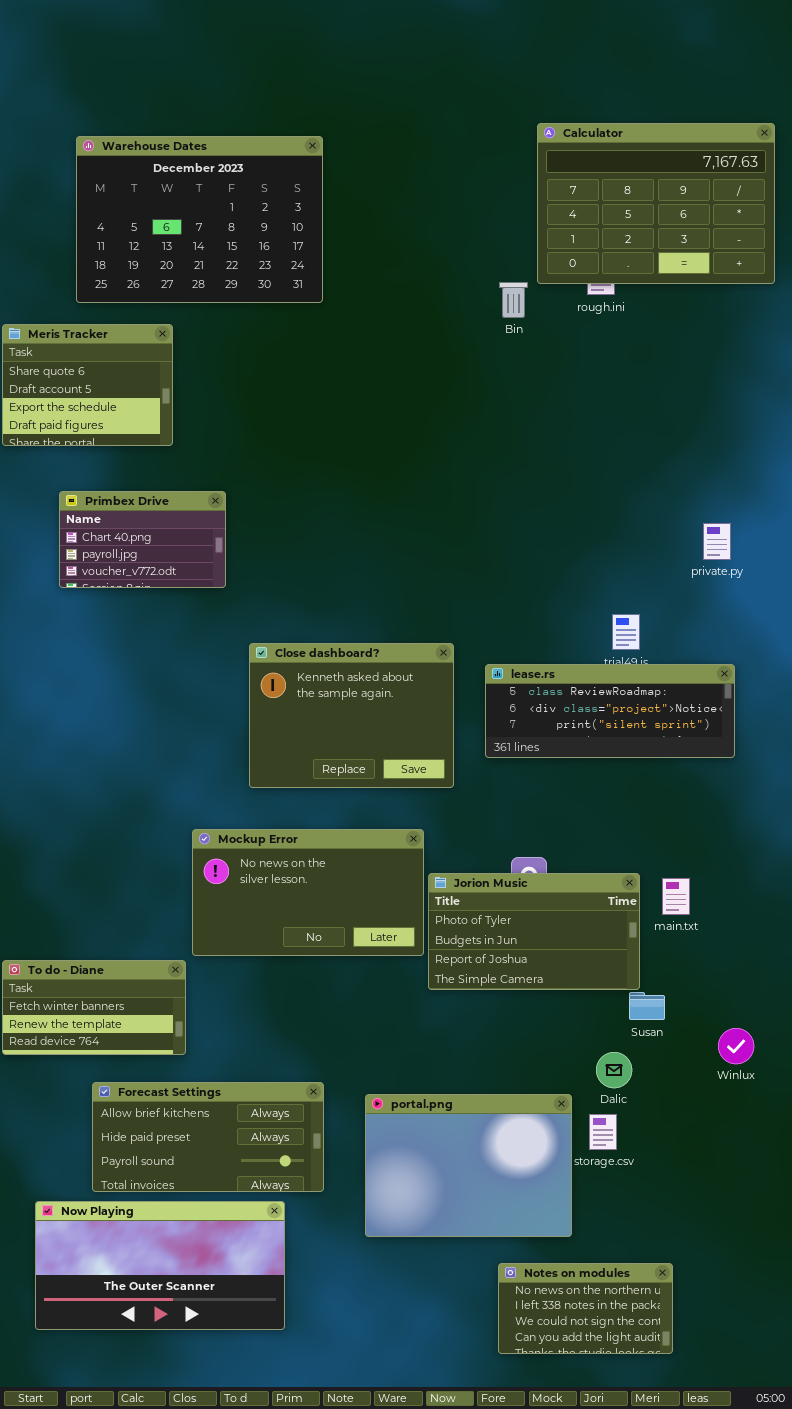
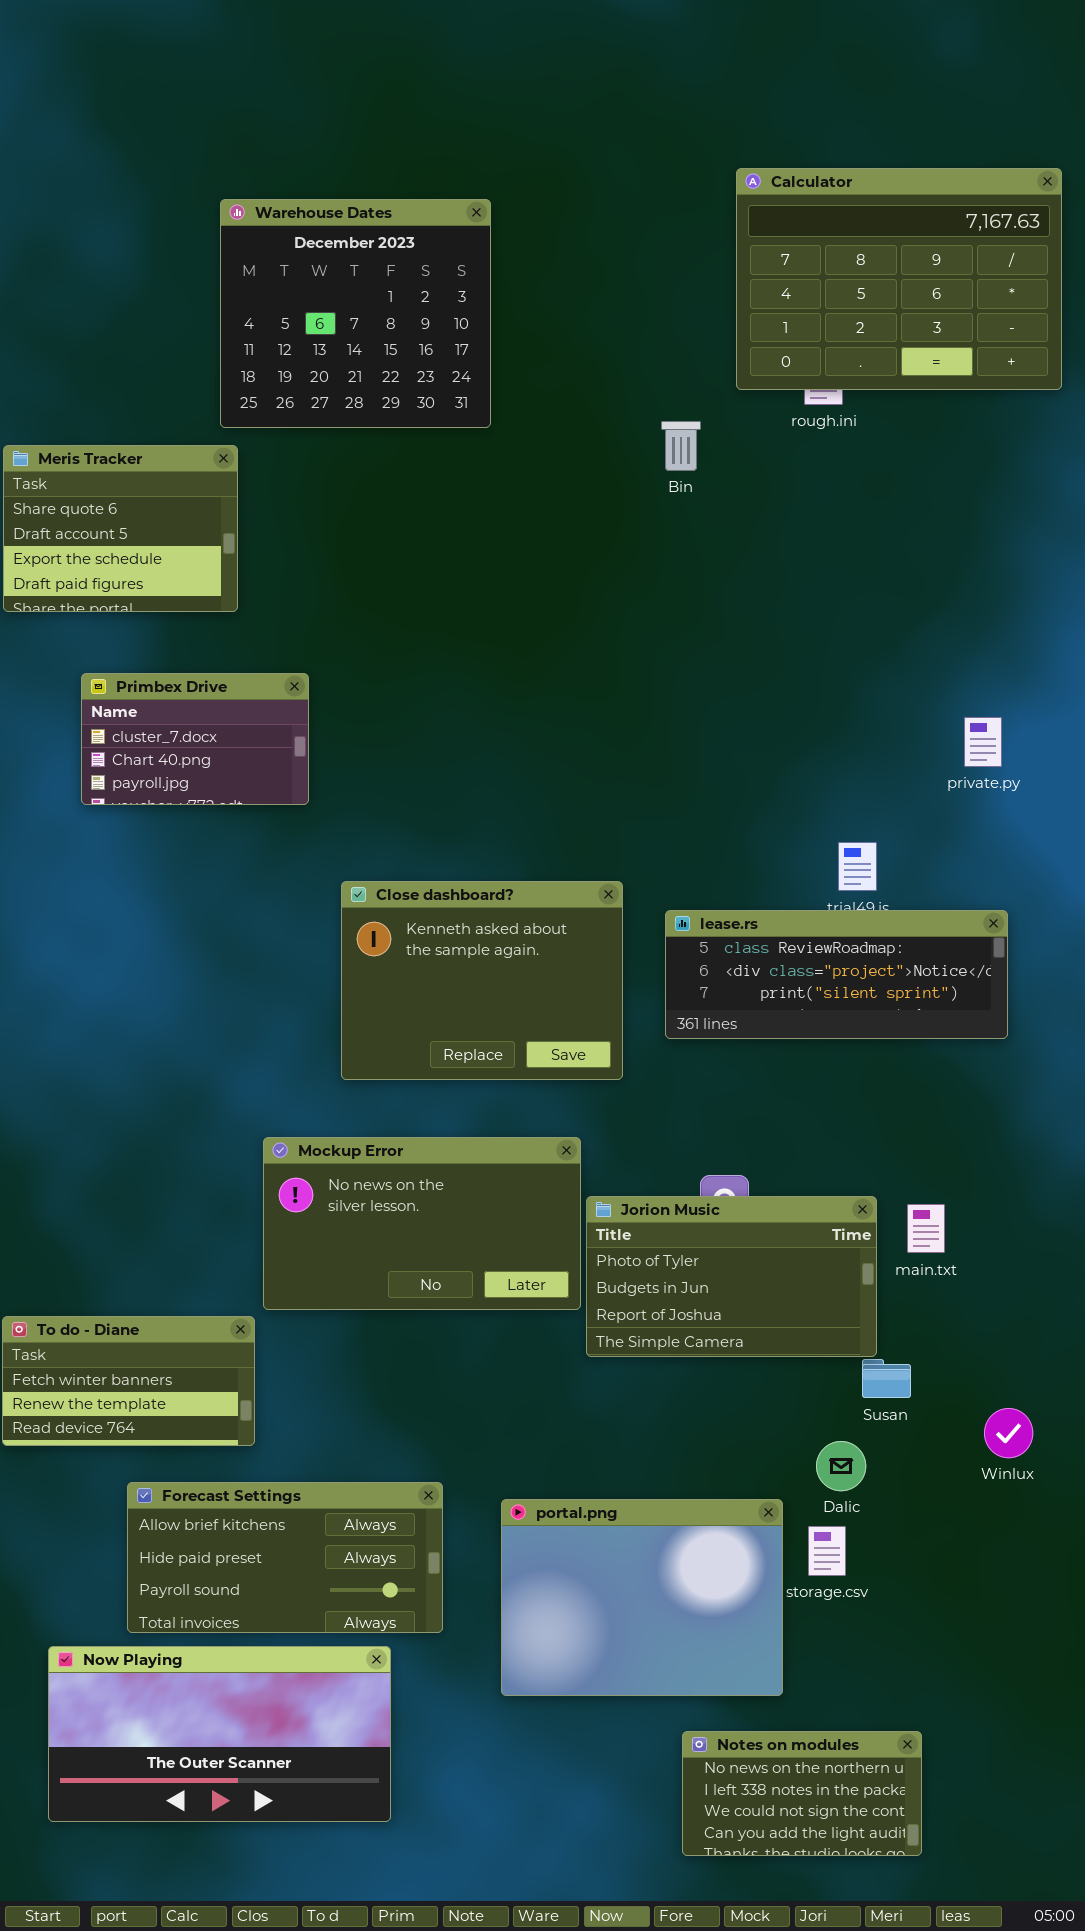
Warehouse Dates: [76,136,323,303] -> [220,199,491,428], moved, resized
Bin: [499,282,528,318] -> [661,421,701,471], moved
Primbex Drive: [59,491,226,588] -> [81,673,309,805], scrolled up 1 row

